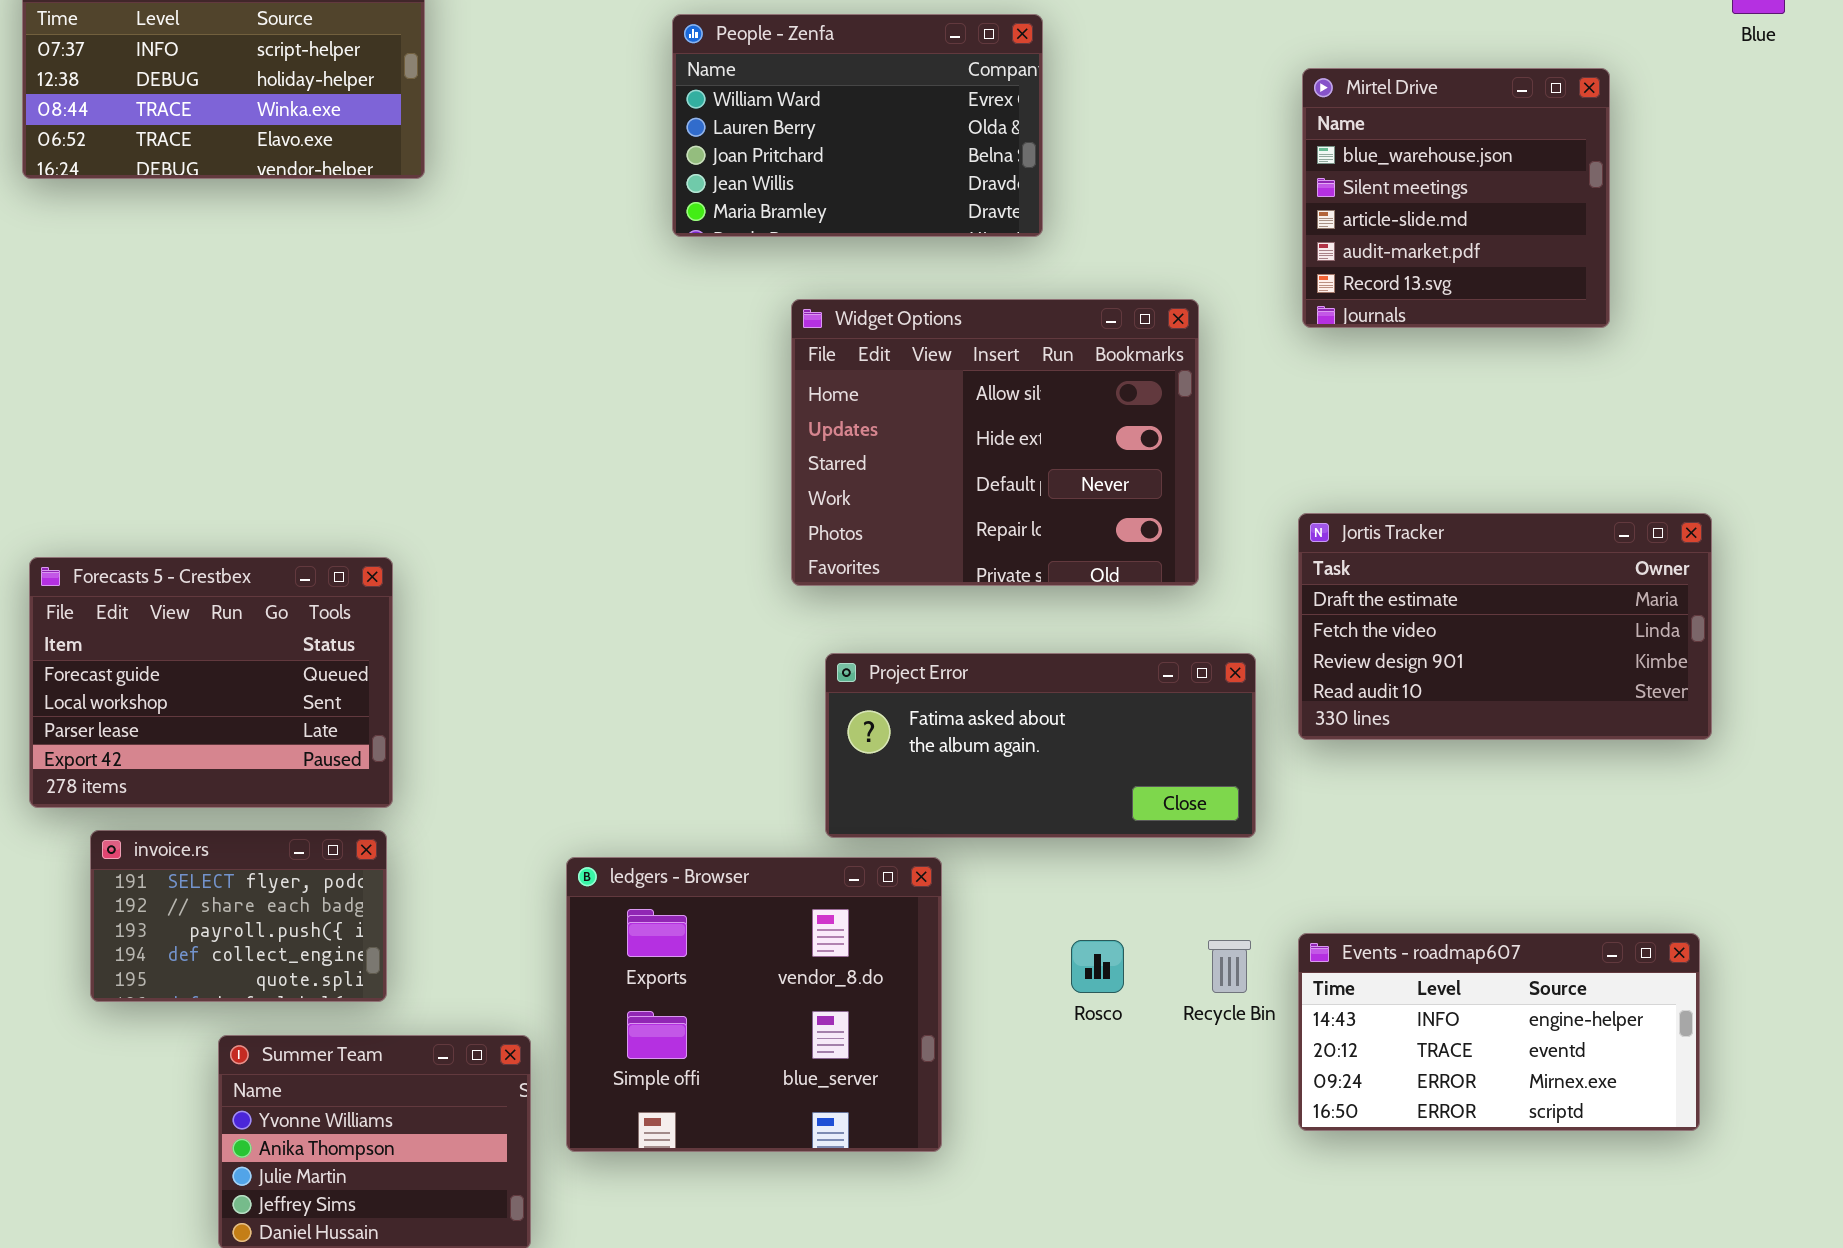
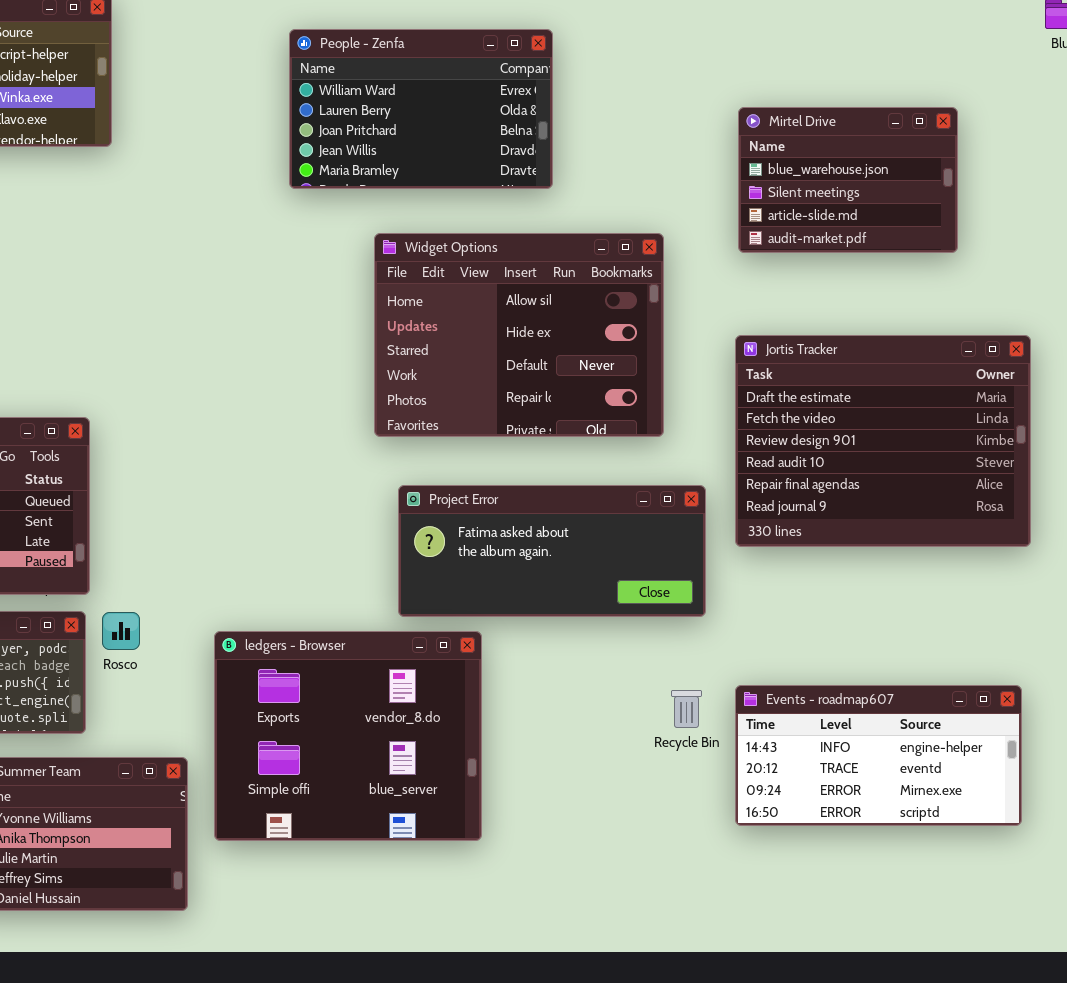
Mirtel Drive: [1302,68,1610,328] -> [738,107,958,253], resized
Jortis Tracker: [1298,513,1712,740] -> [735,335,1031,547], resized
Rosco: [1071,940,1124,993] -> [102,612,140,650], moved

